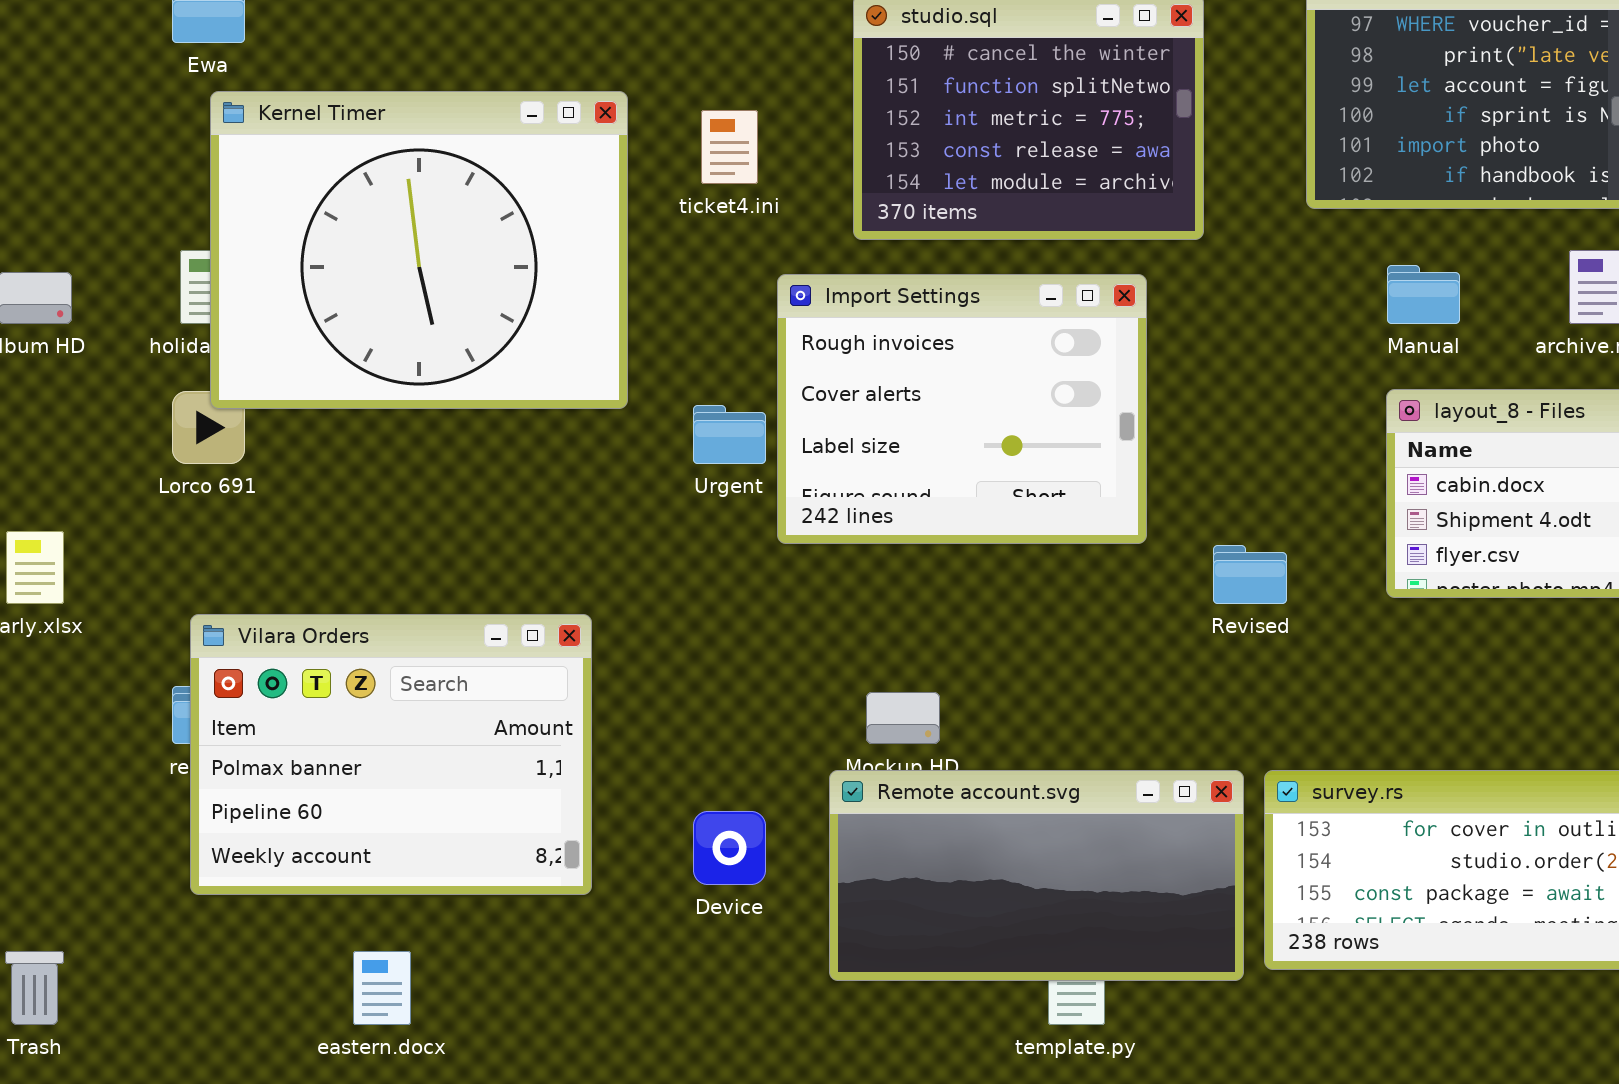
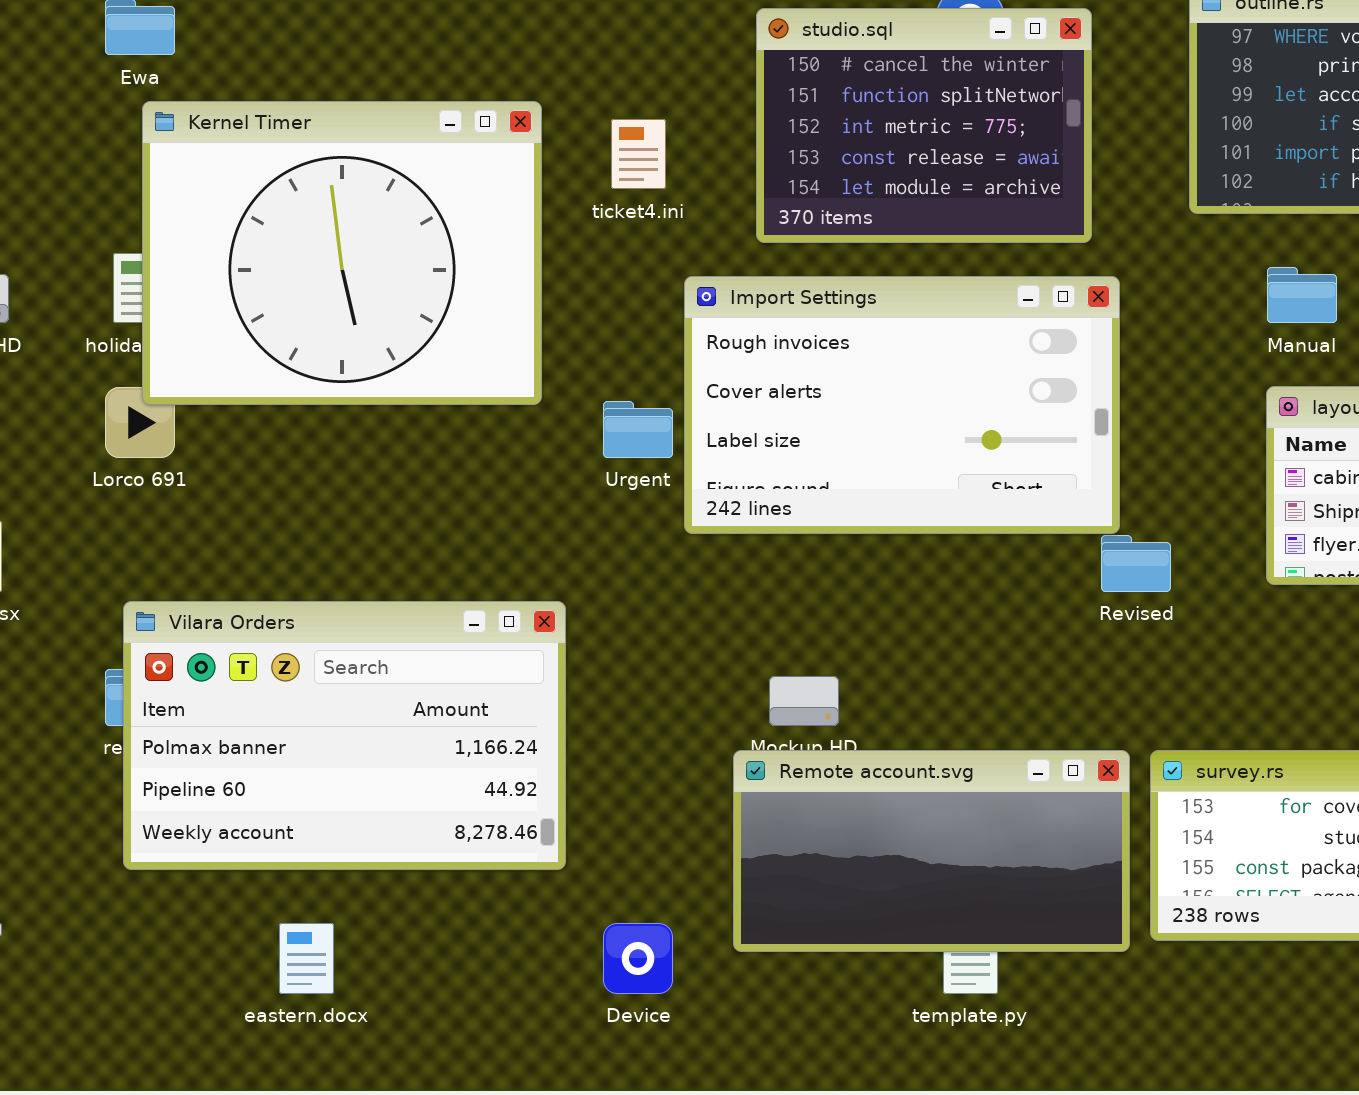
Import Settings: [777,274,1147,544] -> [684,276,1120,534], resized
Vilara Orders: [190,614,592,895] -> [123,601,566,870], resized
Device: [693,811,766,885] -> [603,923,673,994], moved

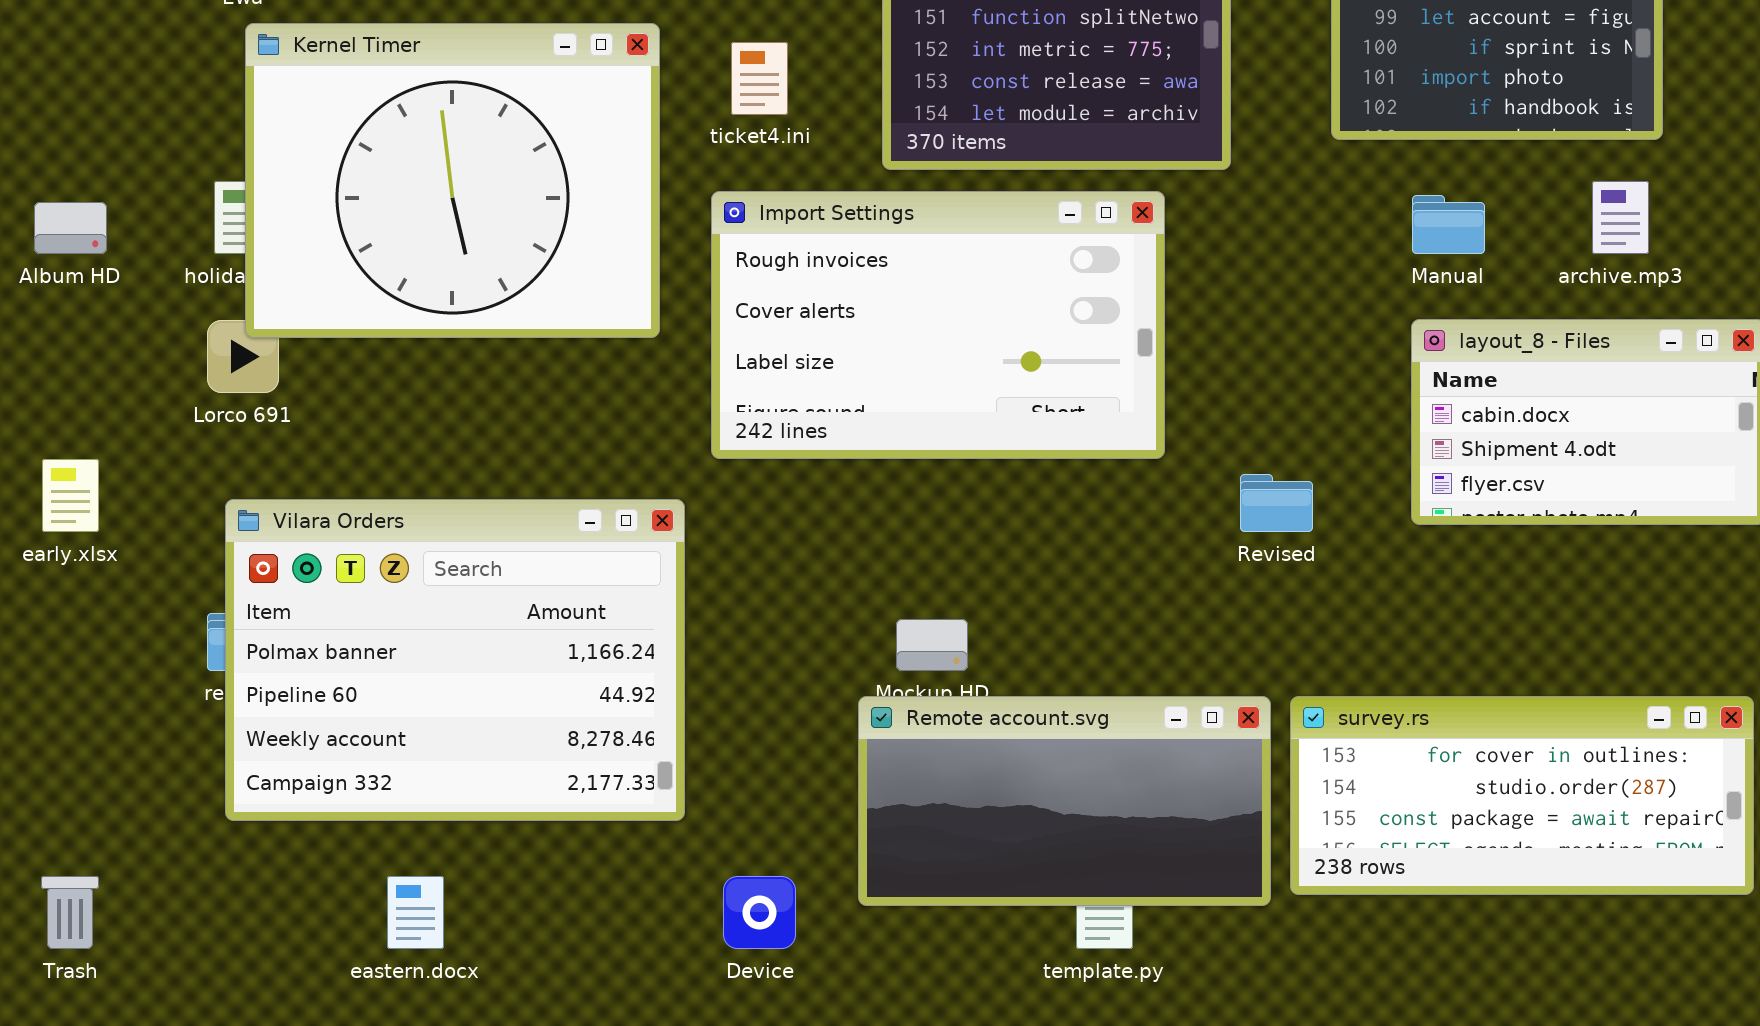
Import Settings: [684,276,1120,534] -> [711,191,1165,459], moved
Vilara Orders: [123,601,566,870] -> [225,499,685,821], resized

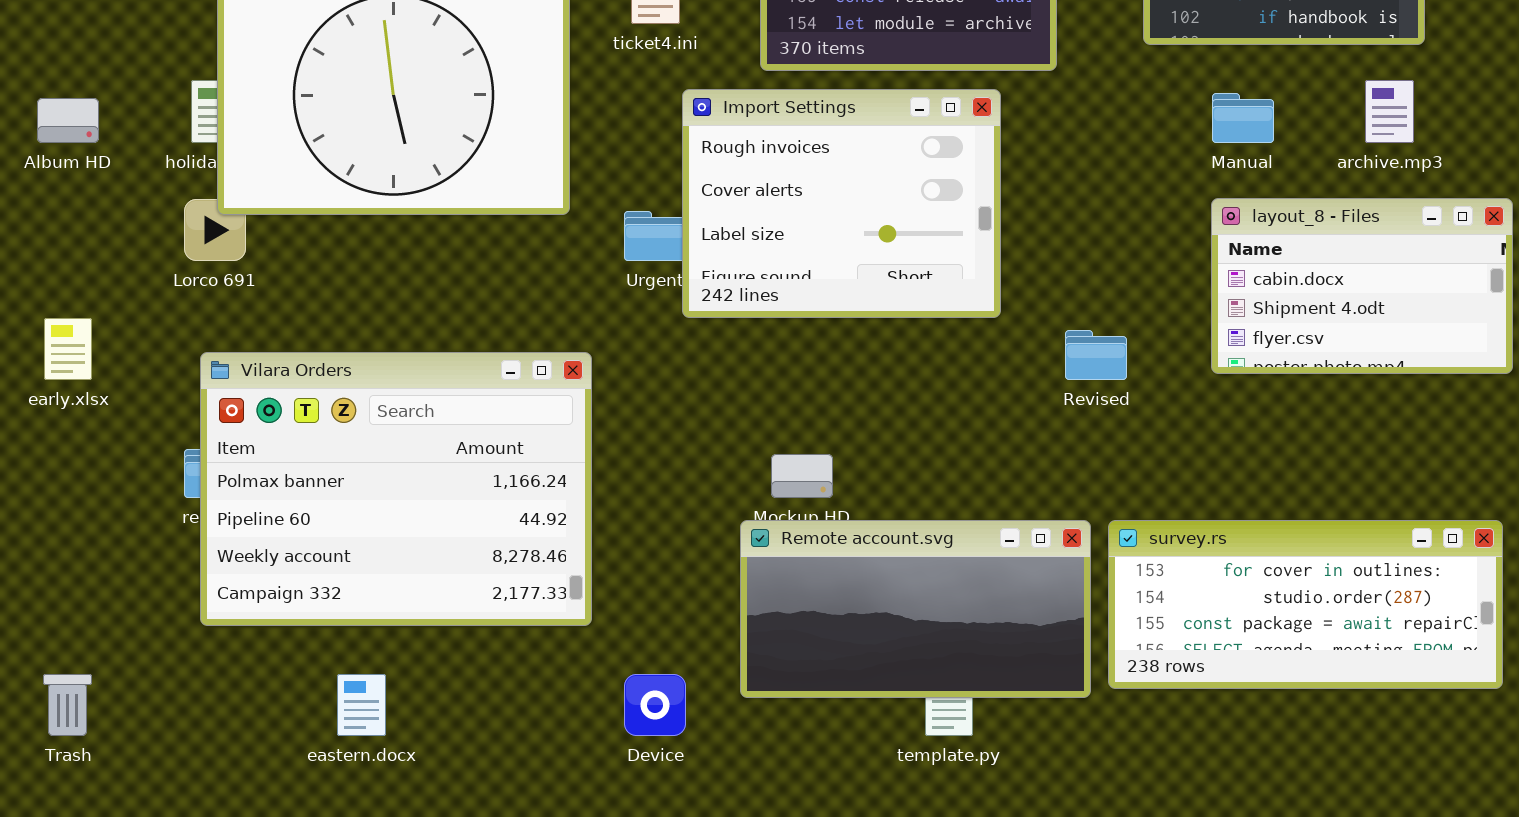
Import Settings: [711,191,1165,459] -> [682,89,1001,318], resized

